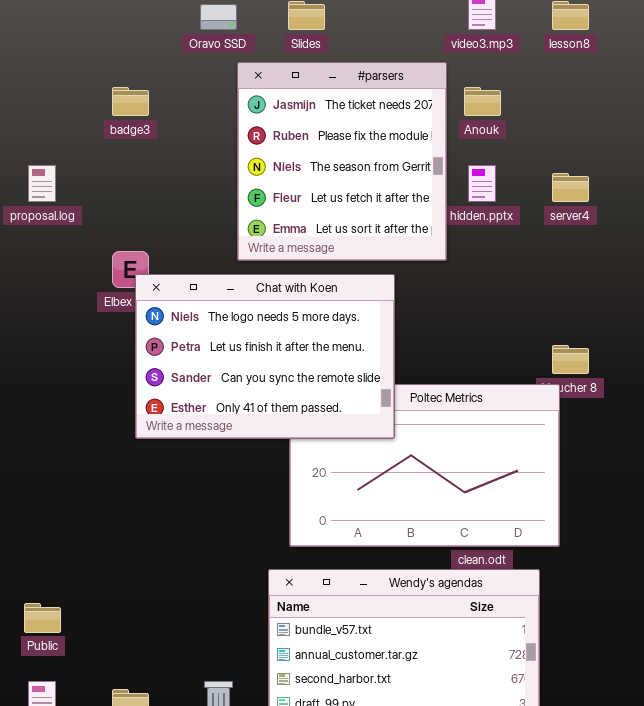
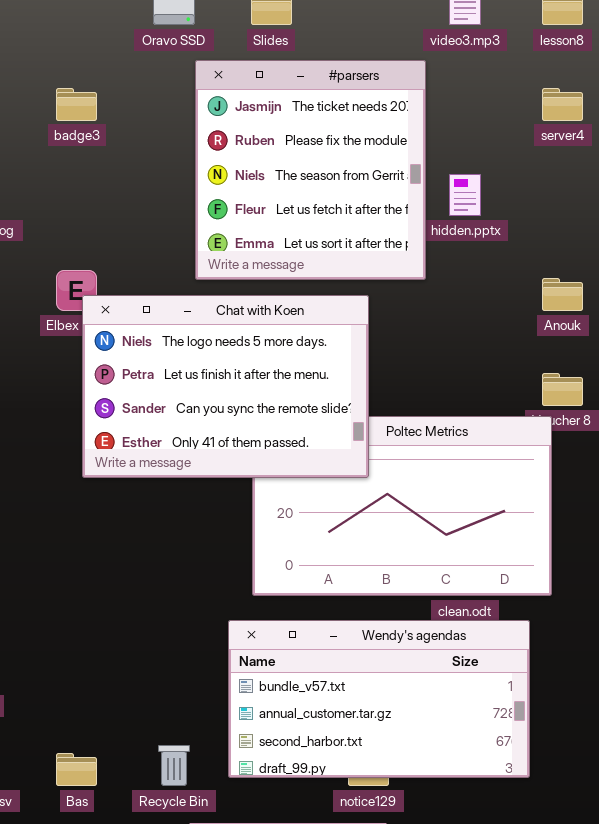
Anouk: [464,87,501,116] -> [542,278,583,311], moved
server4: [552,173,589,202] -> [542,88,583,121], moved

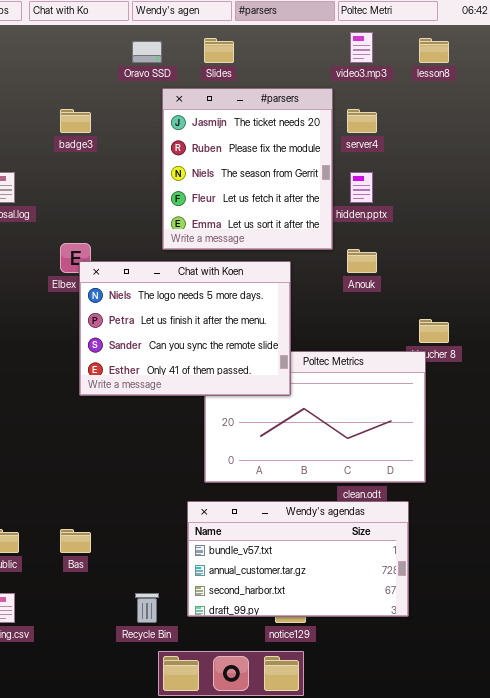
server4: [542,88,583,121] -> [347,109,377,133], moved
Anouk: [542,278,583,311] -> [347,249,377,273], moved
Bas: [56,753,97,786] -> [60,529,91,553], moved

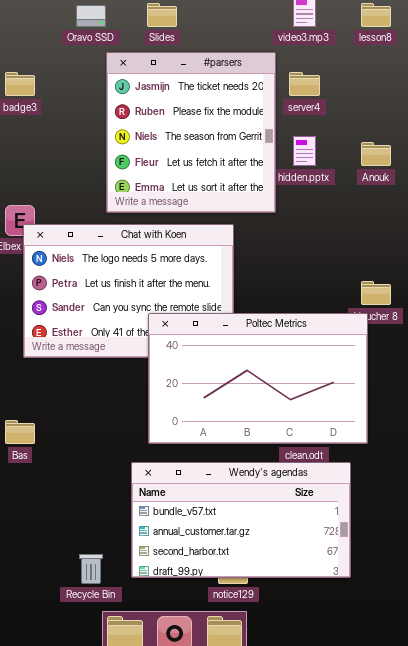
Anouk: [347,249,377,273] -> [361,142,391,166], moved
Poltec Metrics: [204,351,426,483] -> [148,313,368,444], raised
Bas: [60,529,91,553] -> [5,420,35,444], moved

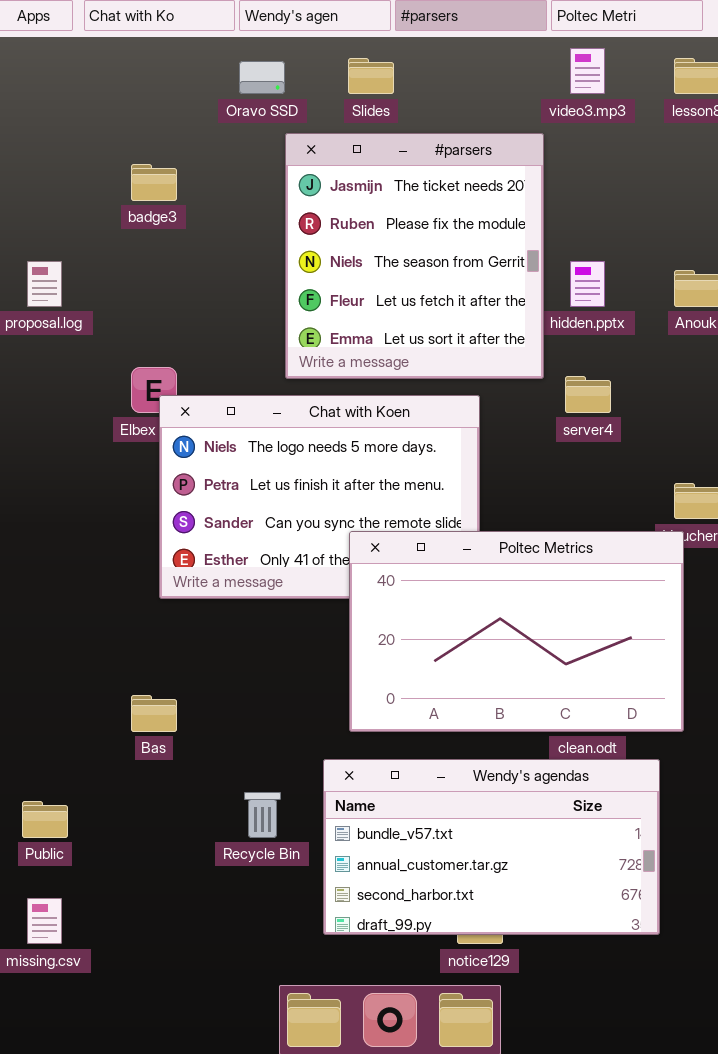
server4: [289,72,320,96] -> [565,376,611,413], moved
Recycle Bin: [79,554,103,584] -> [244,792,281,838], moved

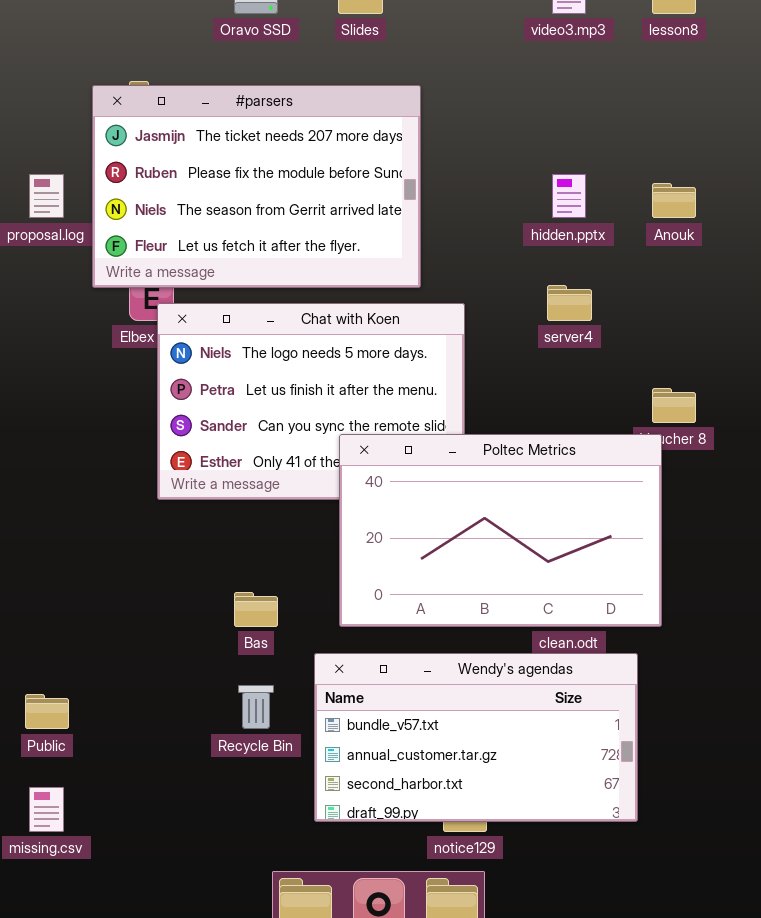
#parsers: [285,133,544,379] -> [92,85,421,288], moved, resized
Bas: [131,695,177,732] -> [234,592,278,627], moved

